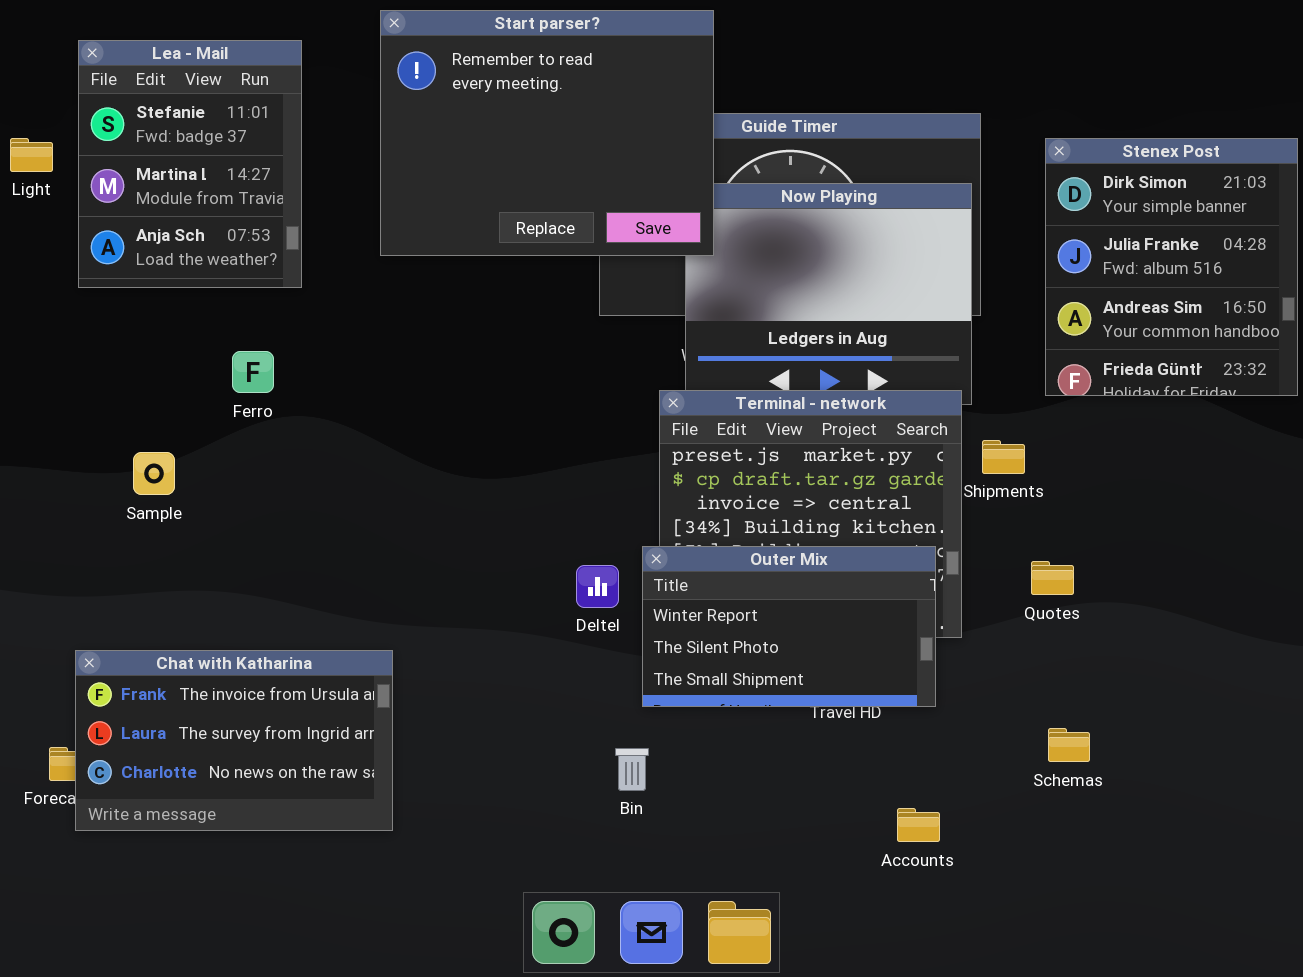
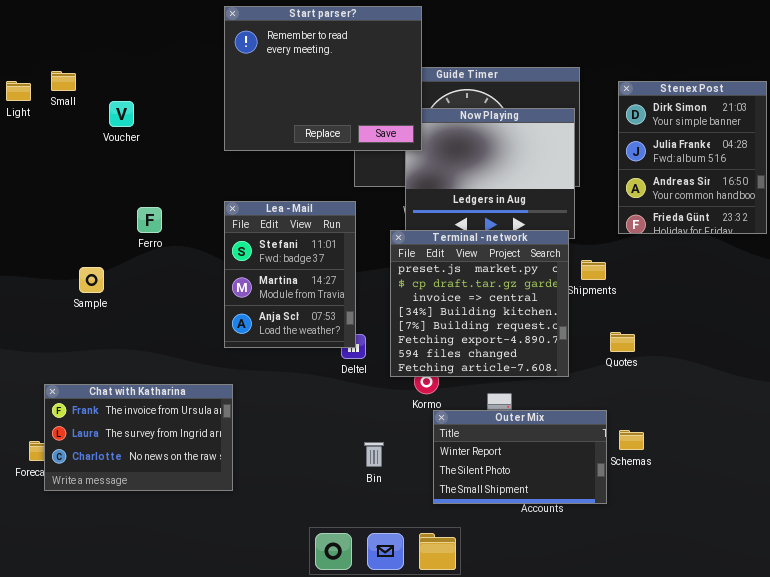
Lea - Mail: [78,40,302,288] -> [224,201,356,348], moved
Outer Mix: [642,546,936,707] -> [433,410,607,504], moved

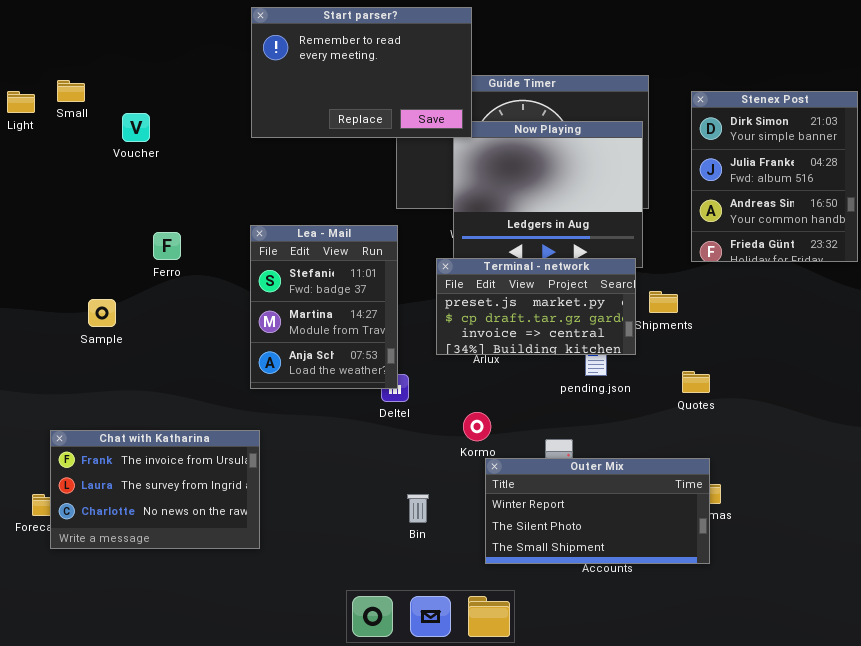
Start parser?: [224,6,422,151] -> [251,7,472,138], resized
Terminal - network: [390,230,569,377] -> [436,258,636,355], resized
Outer Mix: [433,410,607,504] -> [485,458,710,564], resized

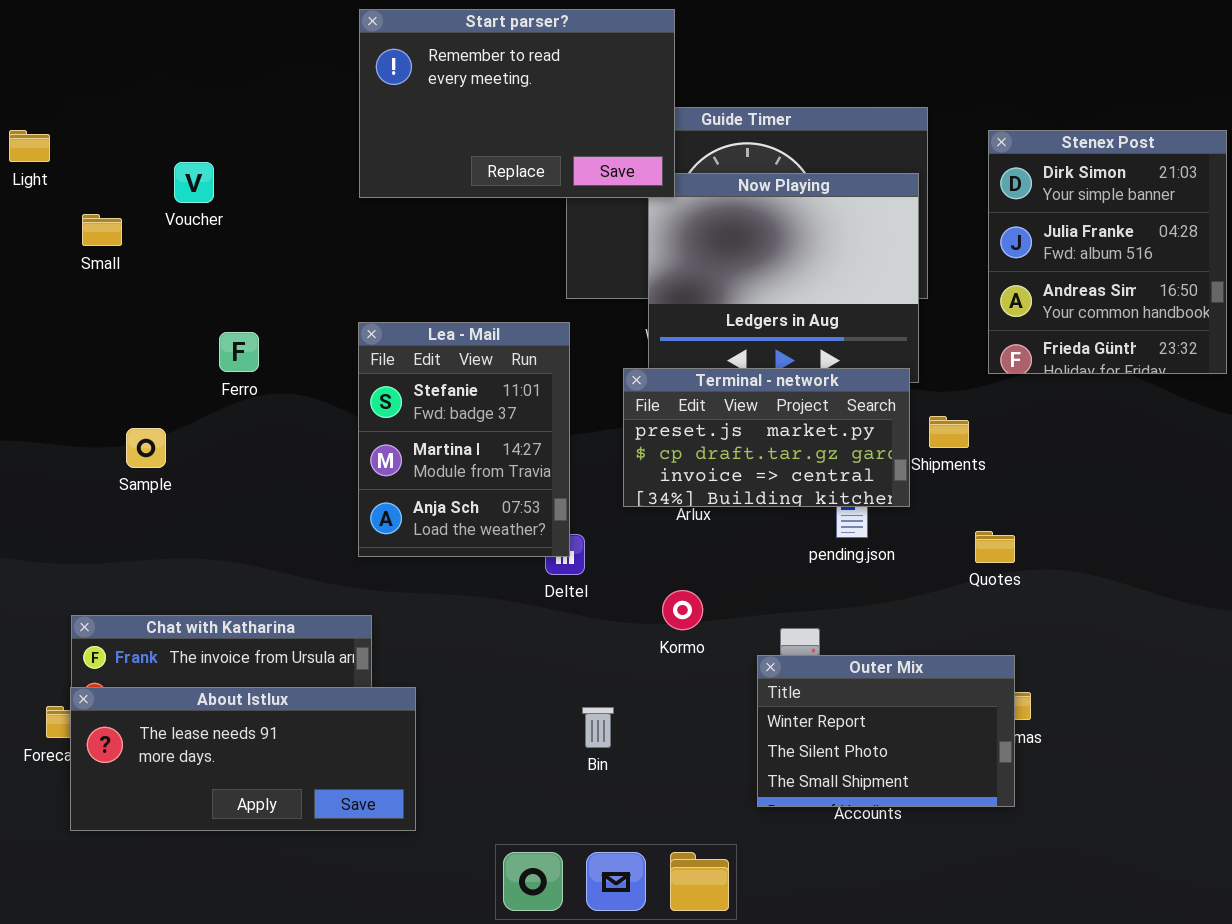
Small: [57,80,85,102] -> [82,214,122,246], moved
Outer Mix: [485,458,710,564] -> [757,655,1015,807], resized
About Istlux: none -> [70,687,416,831], opened

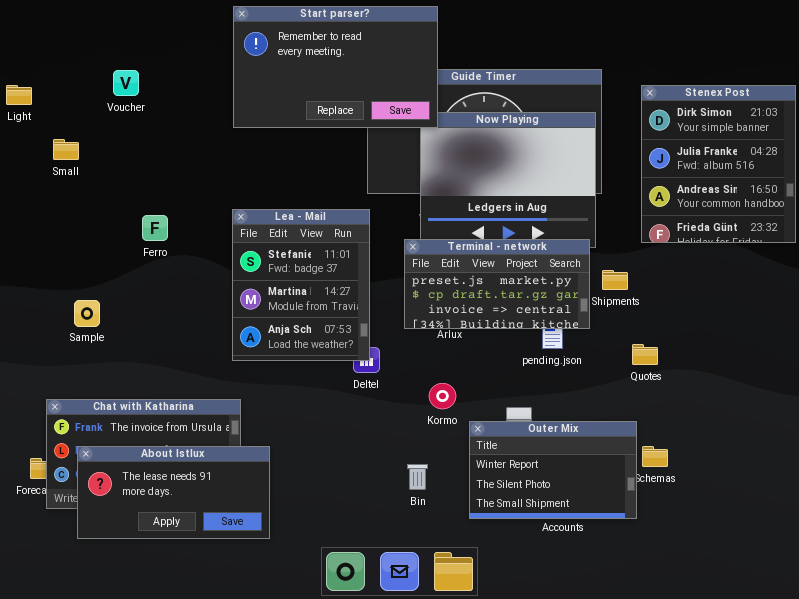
Voucher: [174,162,214,203] -> [113,70,139,96], moved
Sample: [126,428,166,468] -> [74,300,100,327], moved
Outer Mix: [757,655,1015,807] -> [469,421,637,519], moved
About Istlux: [70,687,416,831] -> [77,446,270,539], resized
Bin: [582,707,614,748] -> [407,464,428,490], moved

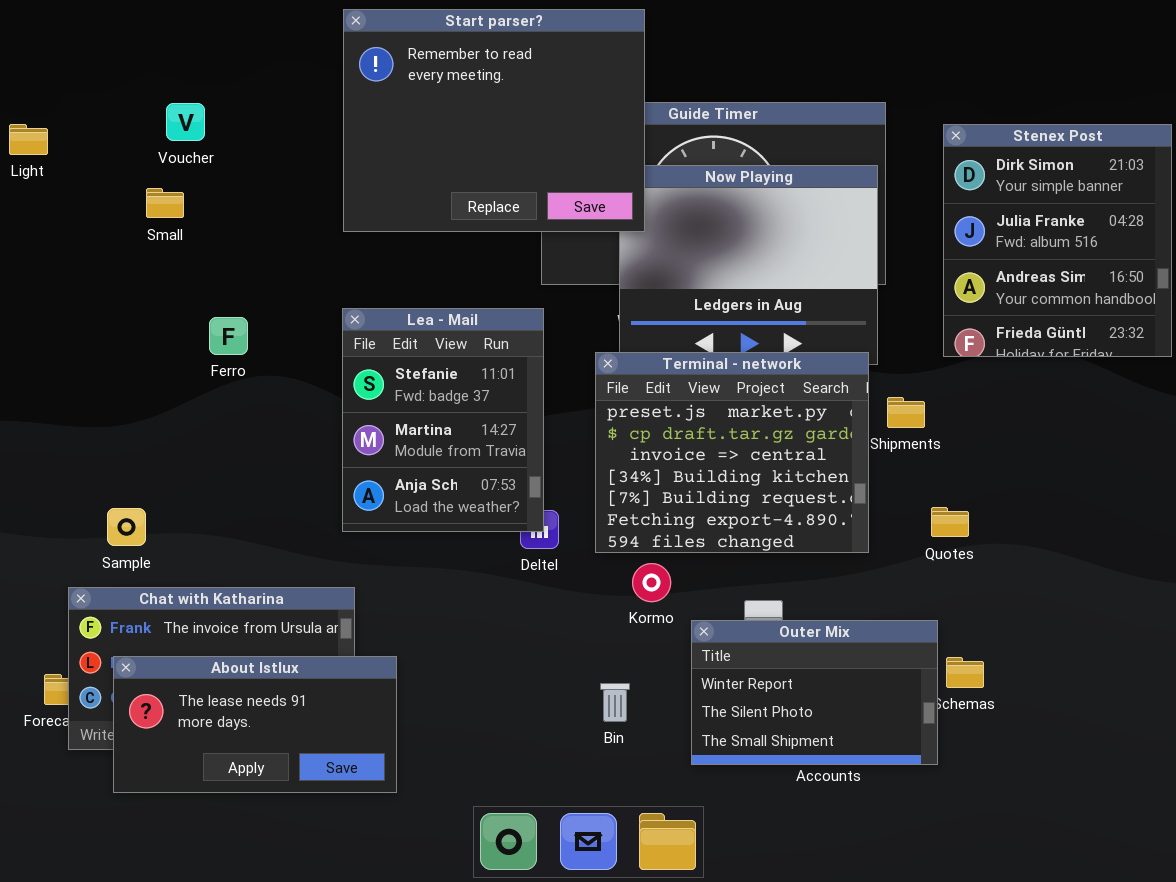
Start parser?: [233,6,438,128] -> [343,9,645,232], resized
Small: [53,139,79,160] -> [146,188,184,218], moved
Terminal - network: [404,239,590,329] -> [595,352,869,553], resized
Sample: [74,300,100,327] -> [107,508,146,546], moved

